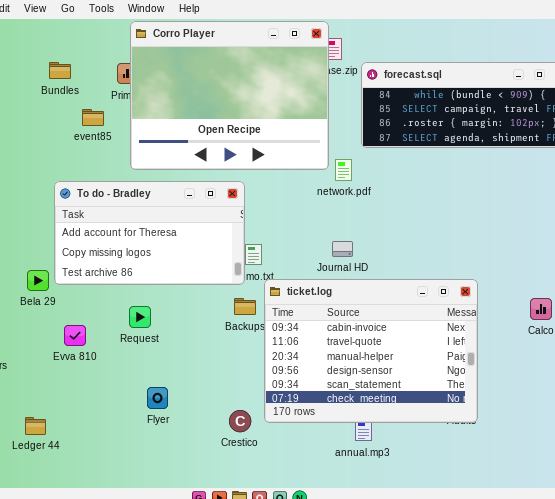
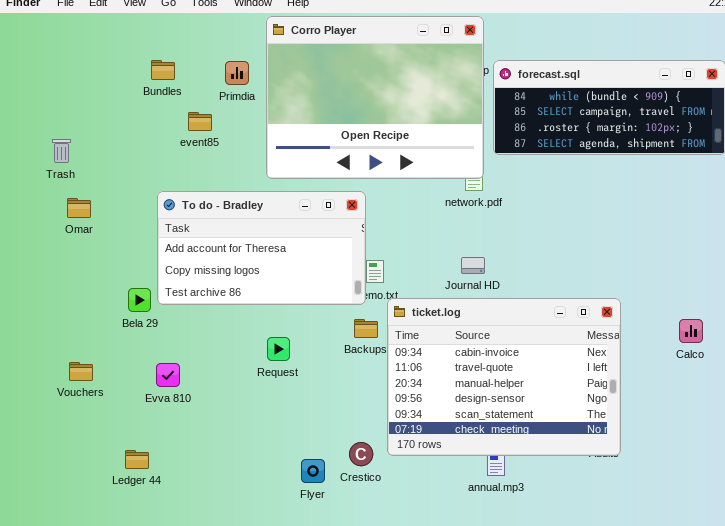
Corro Player: [130,21,329,170] -> [266,16,484,179], moved
Request: [129,306,151,328] -> [267,337,290,361], moved
Evva 810: [64,325,86,346] -> [156,363,180,387], moved
Flyer: [147,387,168,409] -> [301,459,325,483], moved

